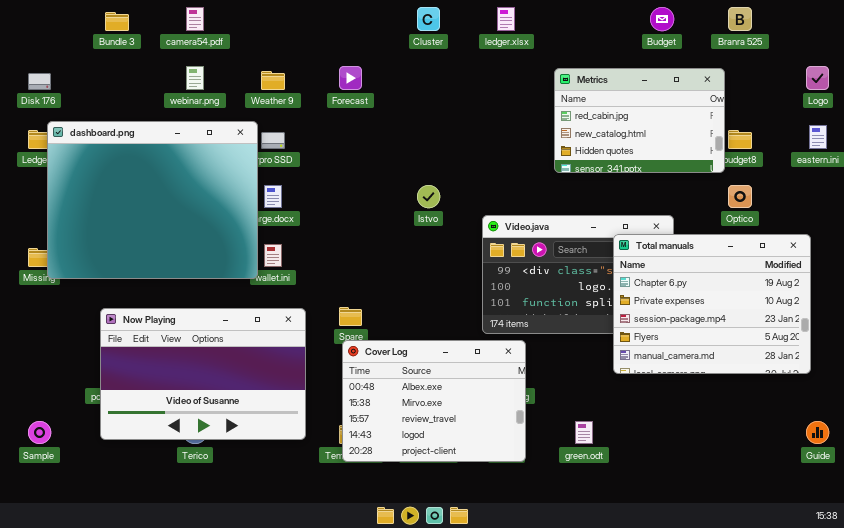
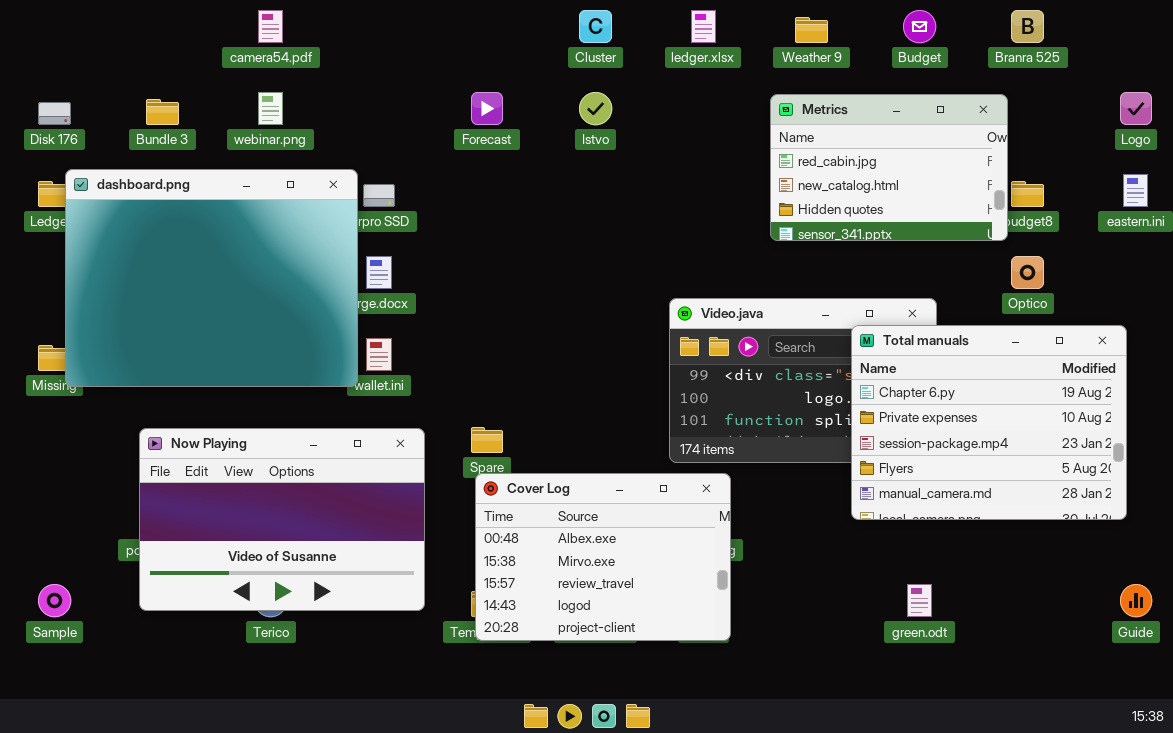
Bundle 3: [105,12,129,31] -> [146,99,179,125], moved
Weather 9: [261,71,285,90] -> [795,17,828,43], moved
Istvo: [417,185,440,208] -> [579,92,612,125], moved
green.odt: [575,421,593,444] -> [907,584,932,617], moved

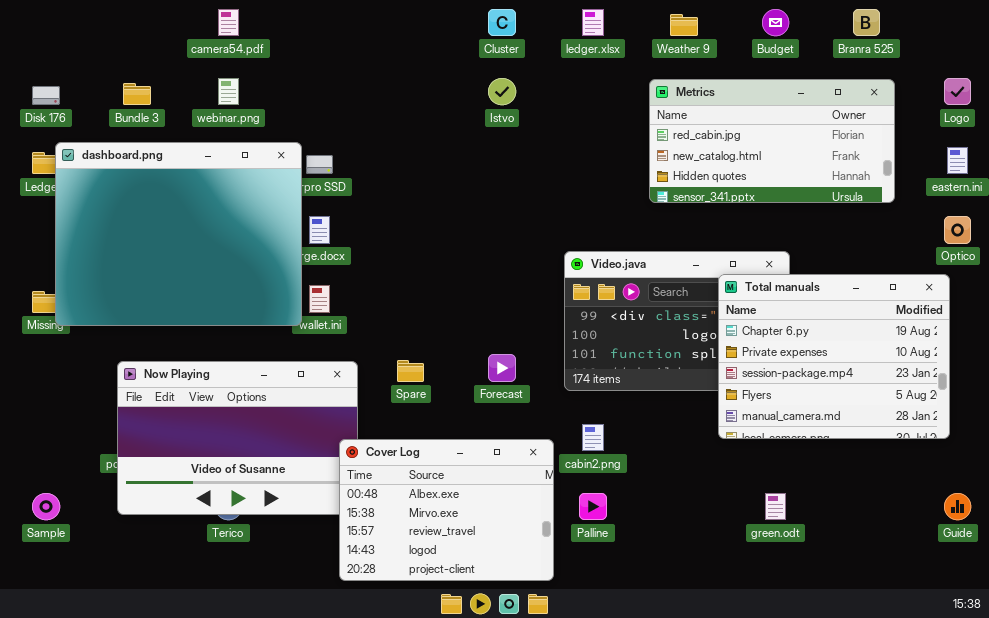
Forecast: [471,92,503,125] -> [488,354,516,382], moved
Metrics: [770,94,1008,241] -> [649,79,895,203], resized
Optico: [1011,256,1044,289] -> [944,216,971,244], moved
Cover Log: [475,473,731,641] -> [339,439,554,581], moved

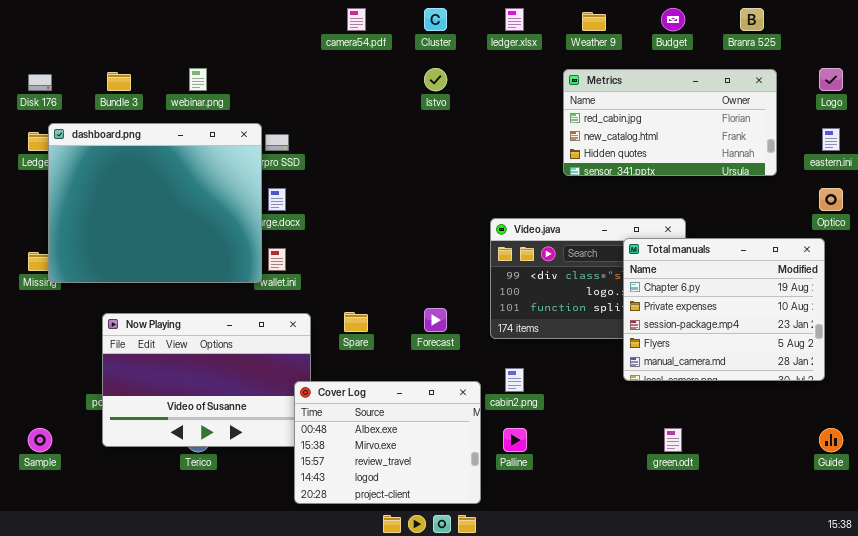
camera54.pdf: [218,9,239,36] -> [347,8,366,31], moved

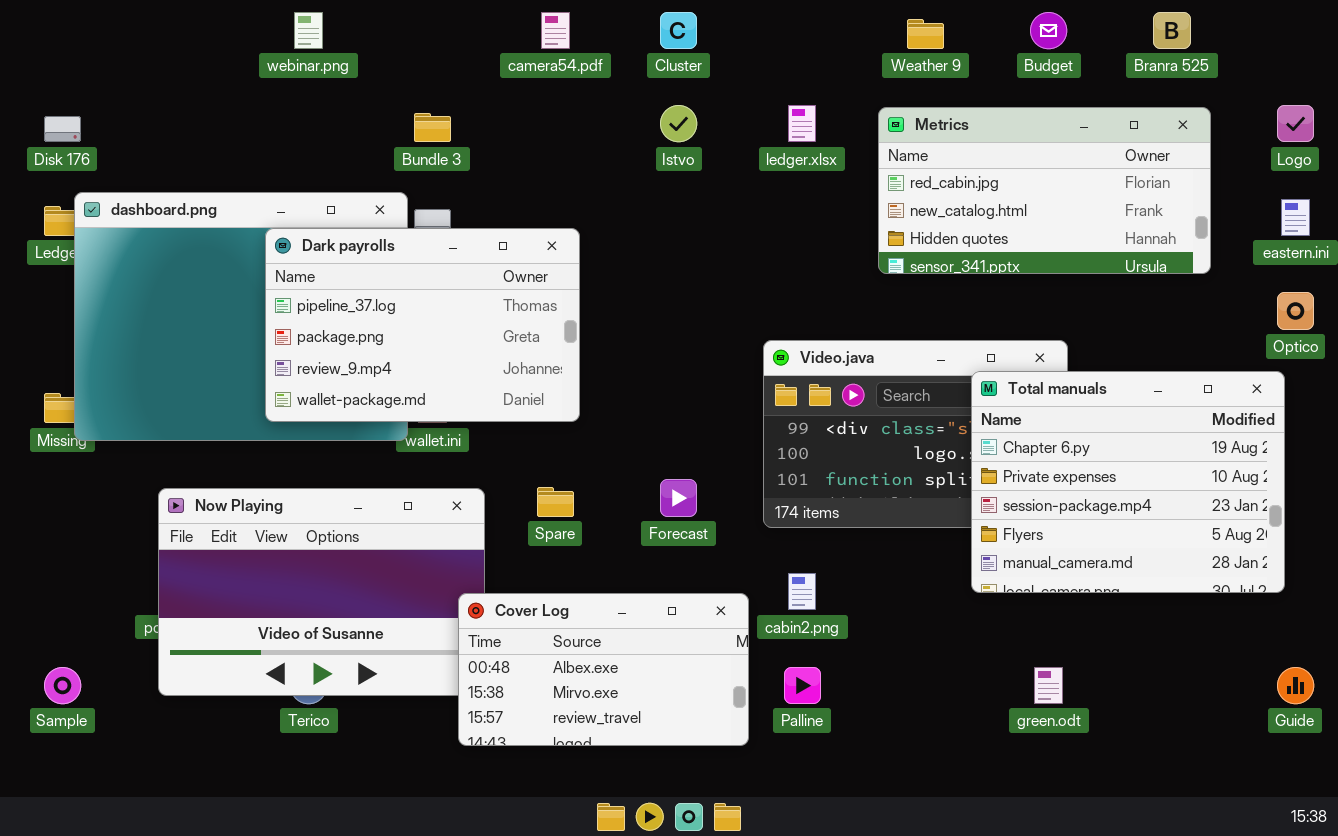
ledger.xlsx: [505,8,524,31] -> [788,105,816,142], moved
webinar.png: [189,68,207,91] -> [294,12,323,49], moved
Bundle 3: [107,72,131,91] -> [414,113,451,142], moved
Dark payrolls: none -> [265,228,580,422], opened
Cover Log: [294,381,481,504] -> [458,593,749,746], resized

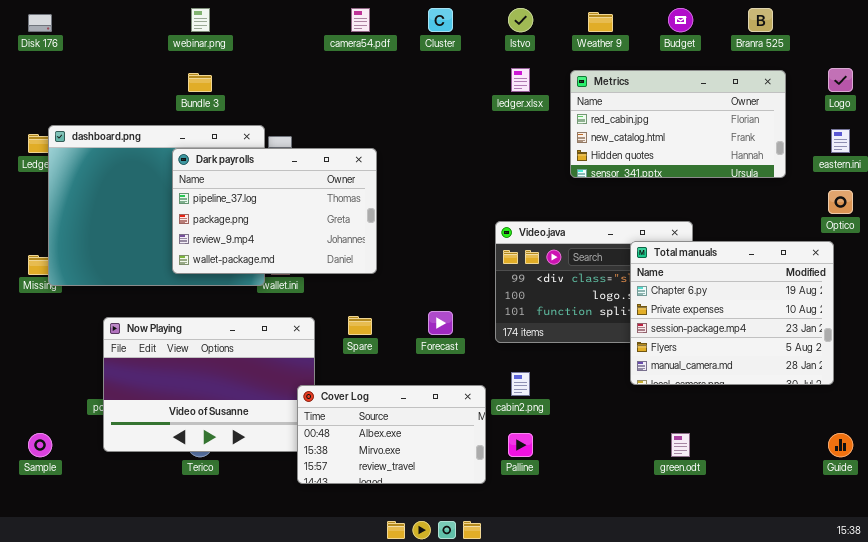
Istvo: [660,105,697,142] -> [508,8,533,32], moved
Bundle 3: [414,113,451,142] -> [188,73,212,92], moved
Disk 176: [44,116,81,142] -> [28,14,52,32], moved

